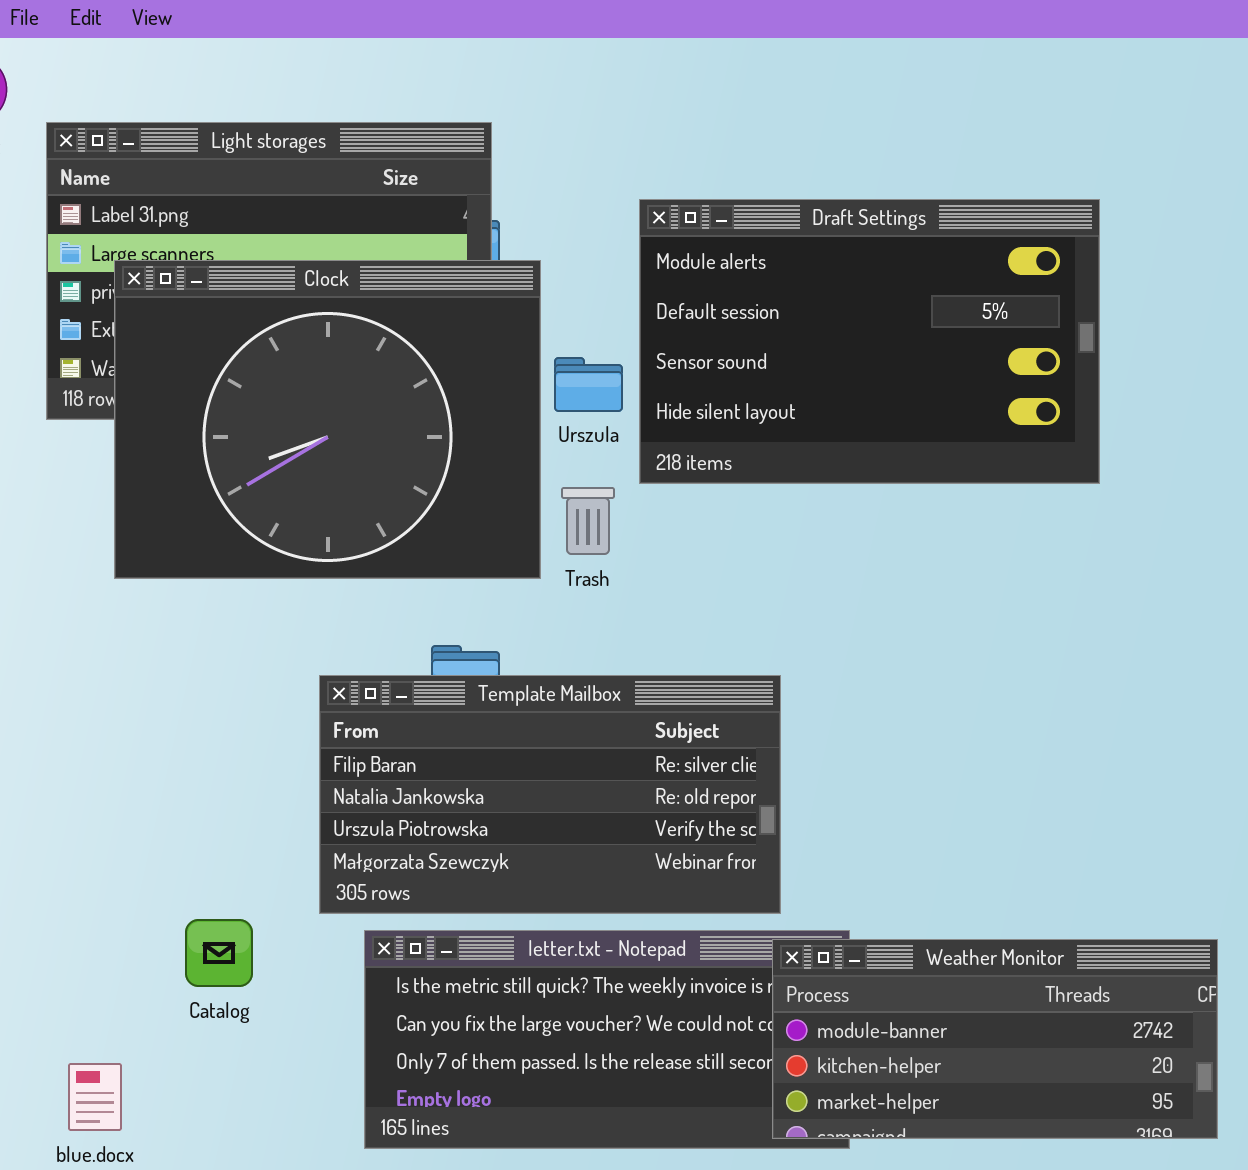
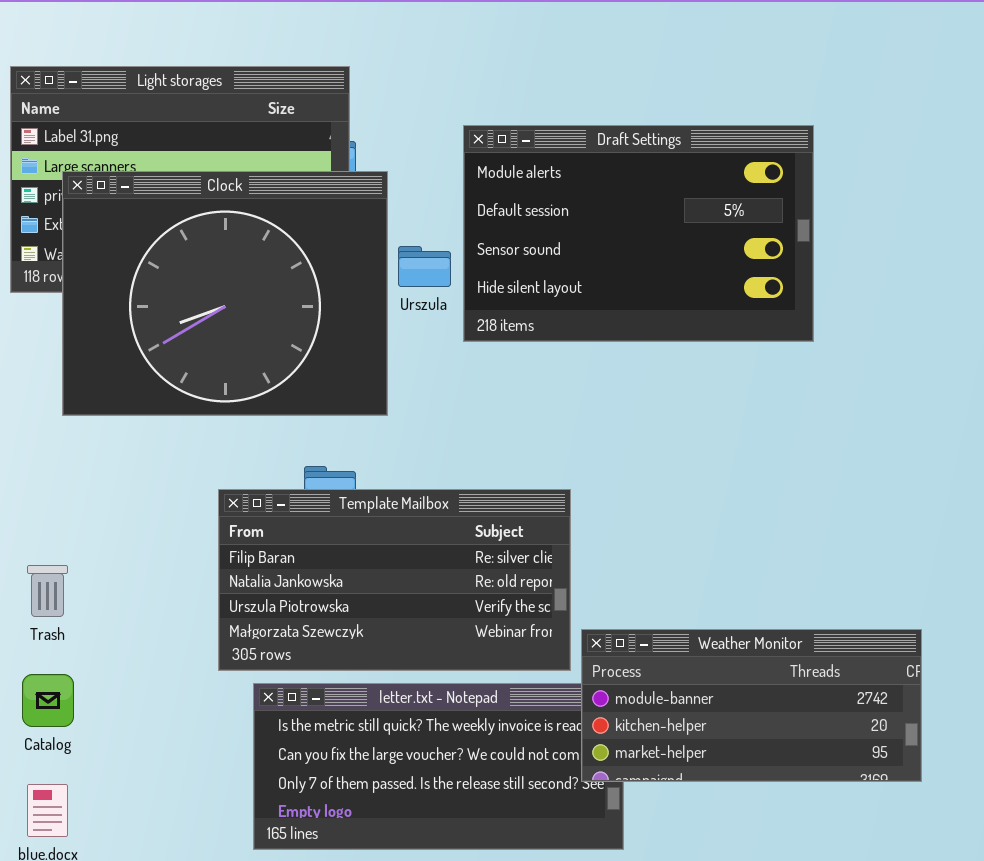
Trash: [561,487,615,555] -> [27,565,68,617], moved
Catalog: [185,919,253,987] -> [22,674,74,727], moved
Weather Monitor: [772,939,1218,1139] -> [581,629,922,782], moved

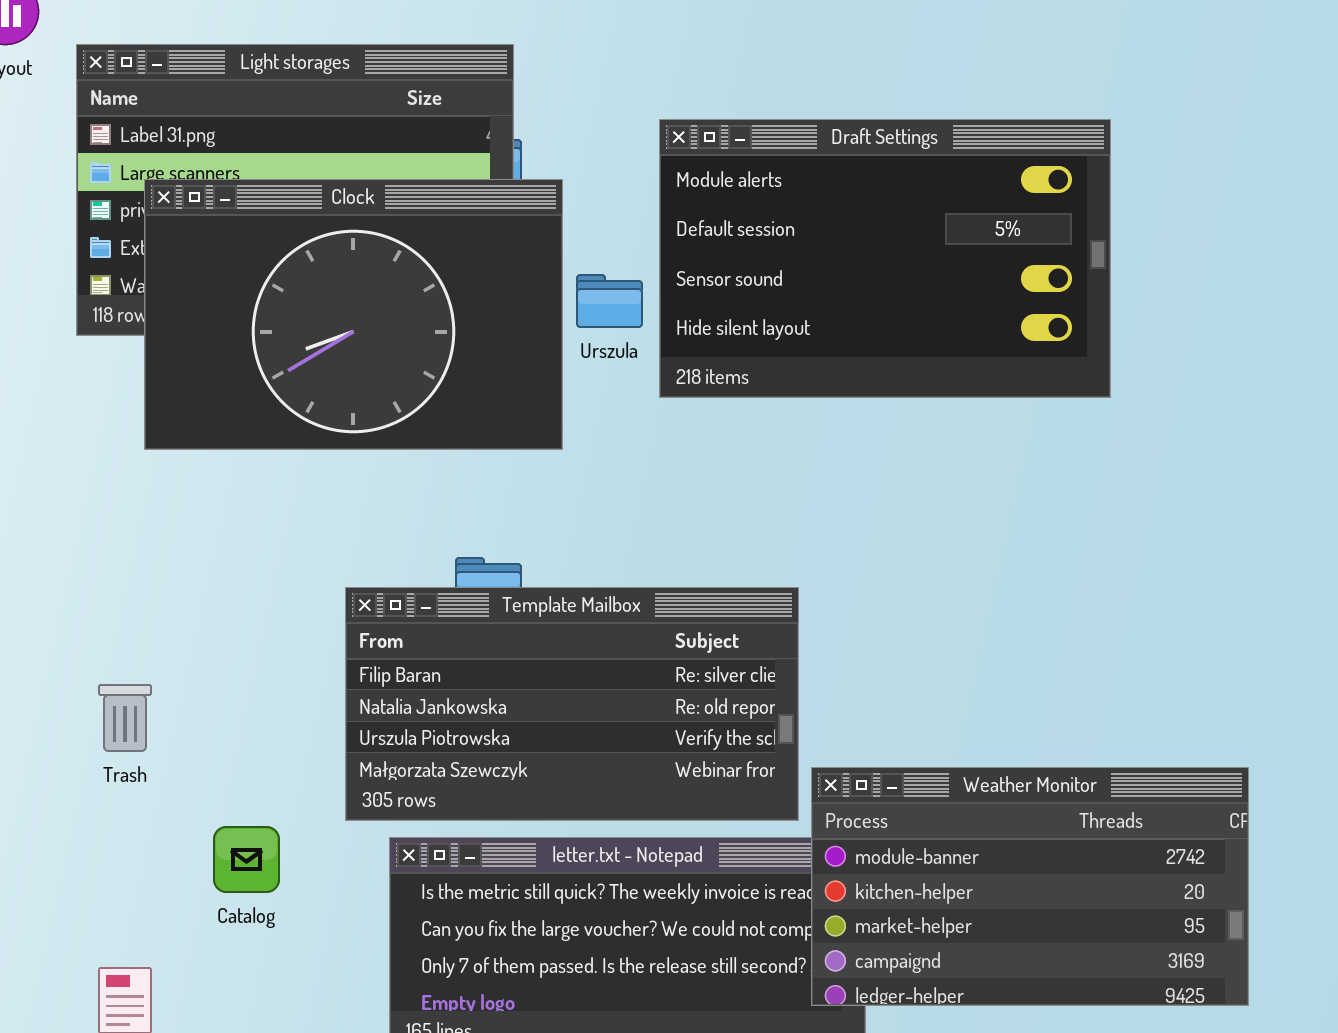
Clock: [62,171,388,416] -> [144,179,563,450], resized
Weather Monitor: [581,629,922,782] -> [811,767,1249,1006], resized
Catalog: [22,674,74,727] -> [213,826,280,893], moved

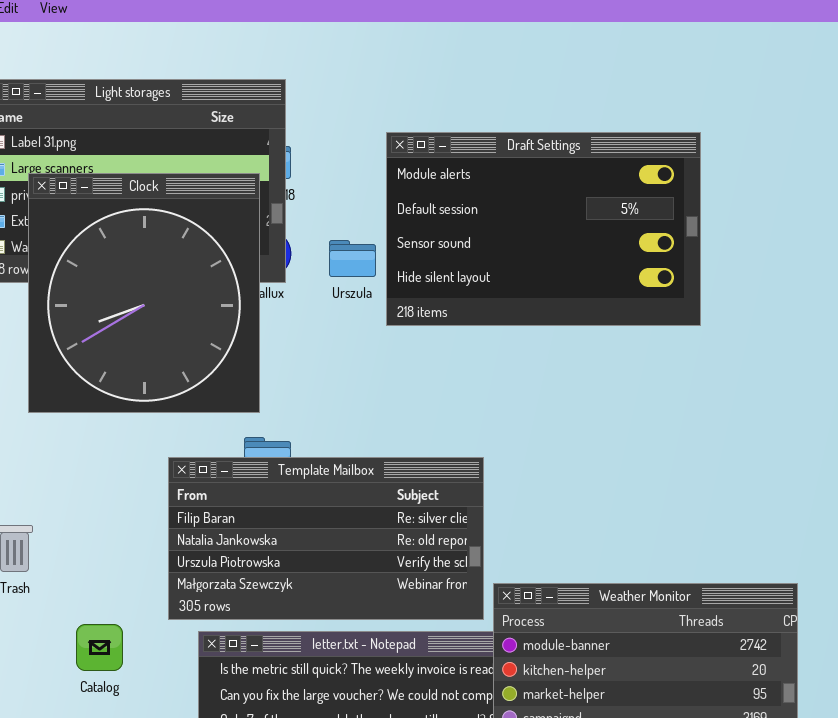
Clock: [144,179,563,450] -> [28,173,260,413], resized

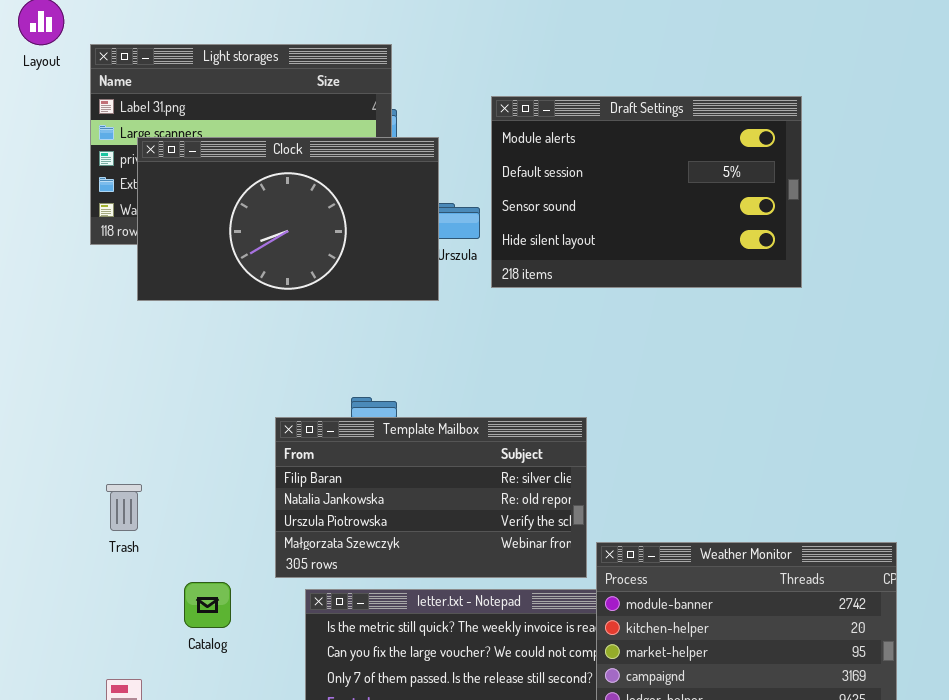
Clock: [28,173,260,413] -> [137,137,439,301], resized

